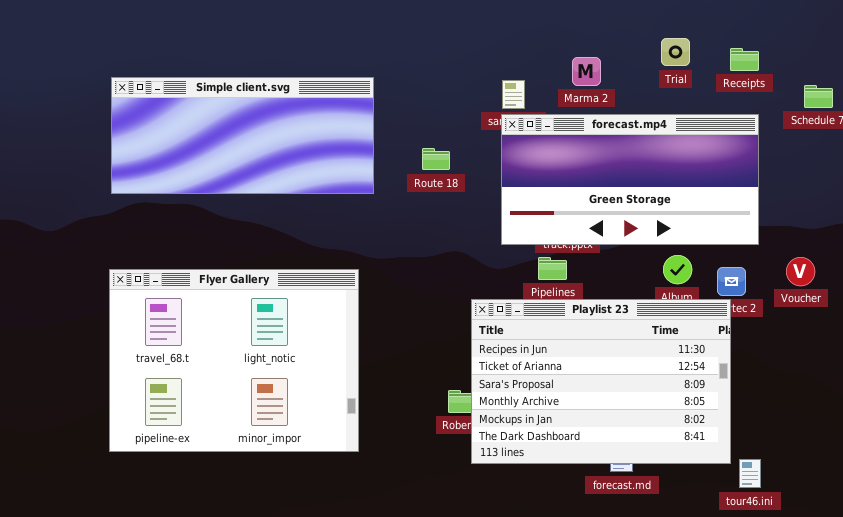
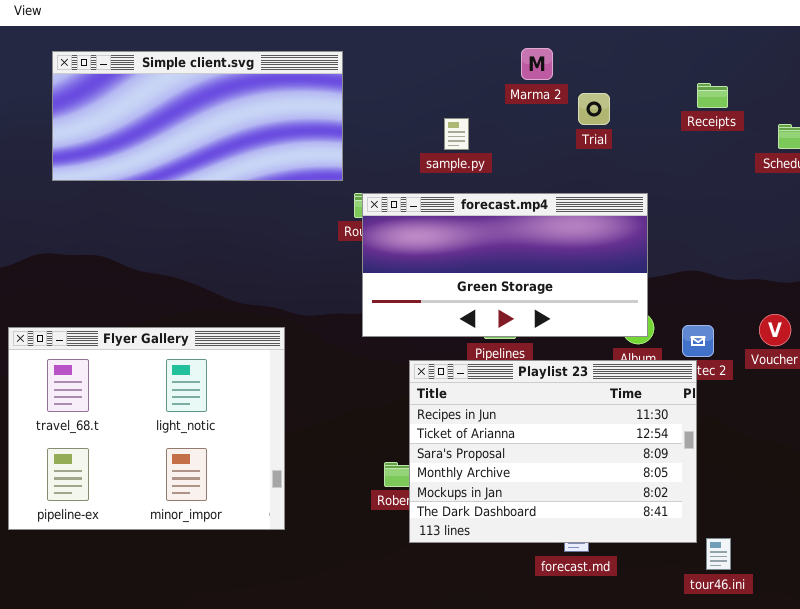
Trial: [661,38,690,66] -> [578,93,610,125], moved
Marma 2: [572,57,601,86] -> [521,48,553,80], moved
Simple client.svg: [111,77,374,194] -> [52,51,343,181], moved
forecast.mp4: [501,114,759,245] -> [362,193,648,337], moved

